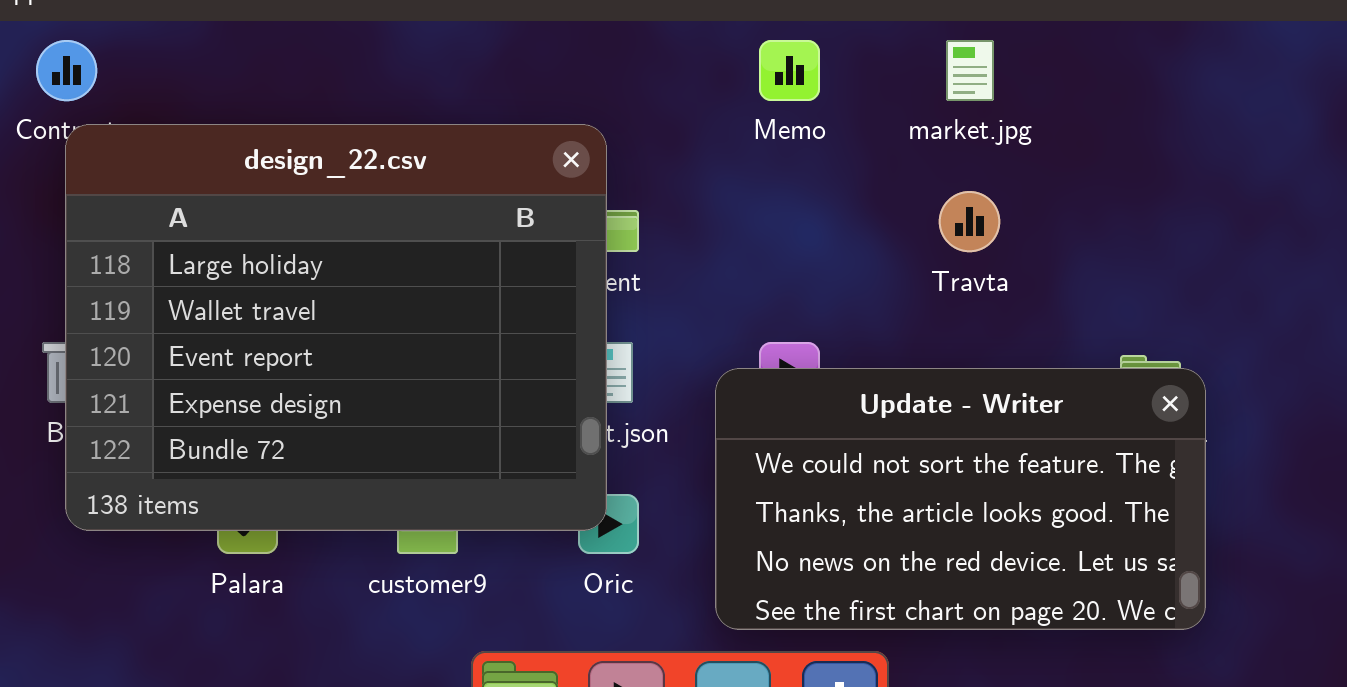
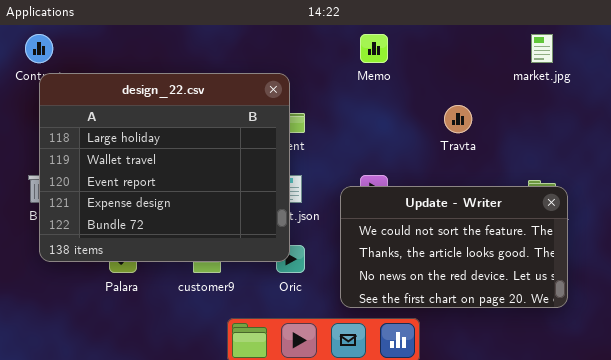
market.jpg: [946,40,994,101] -> [531,34,553,63], moved

